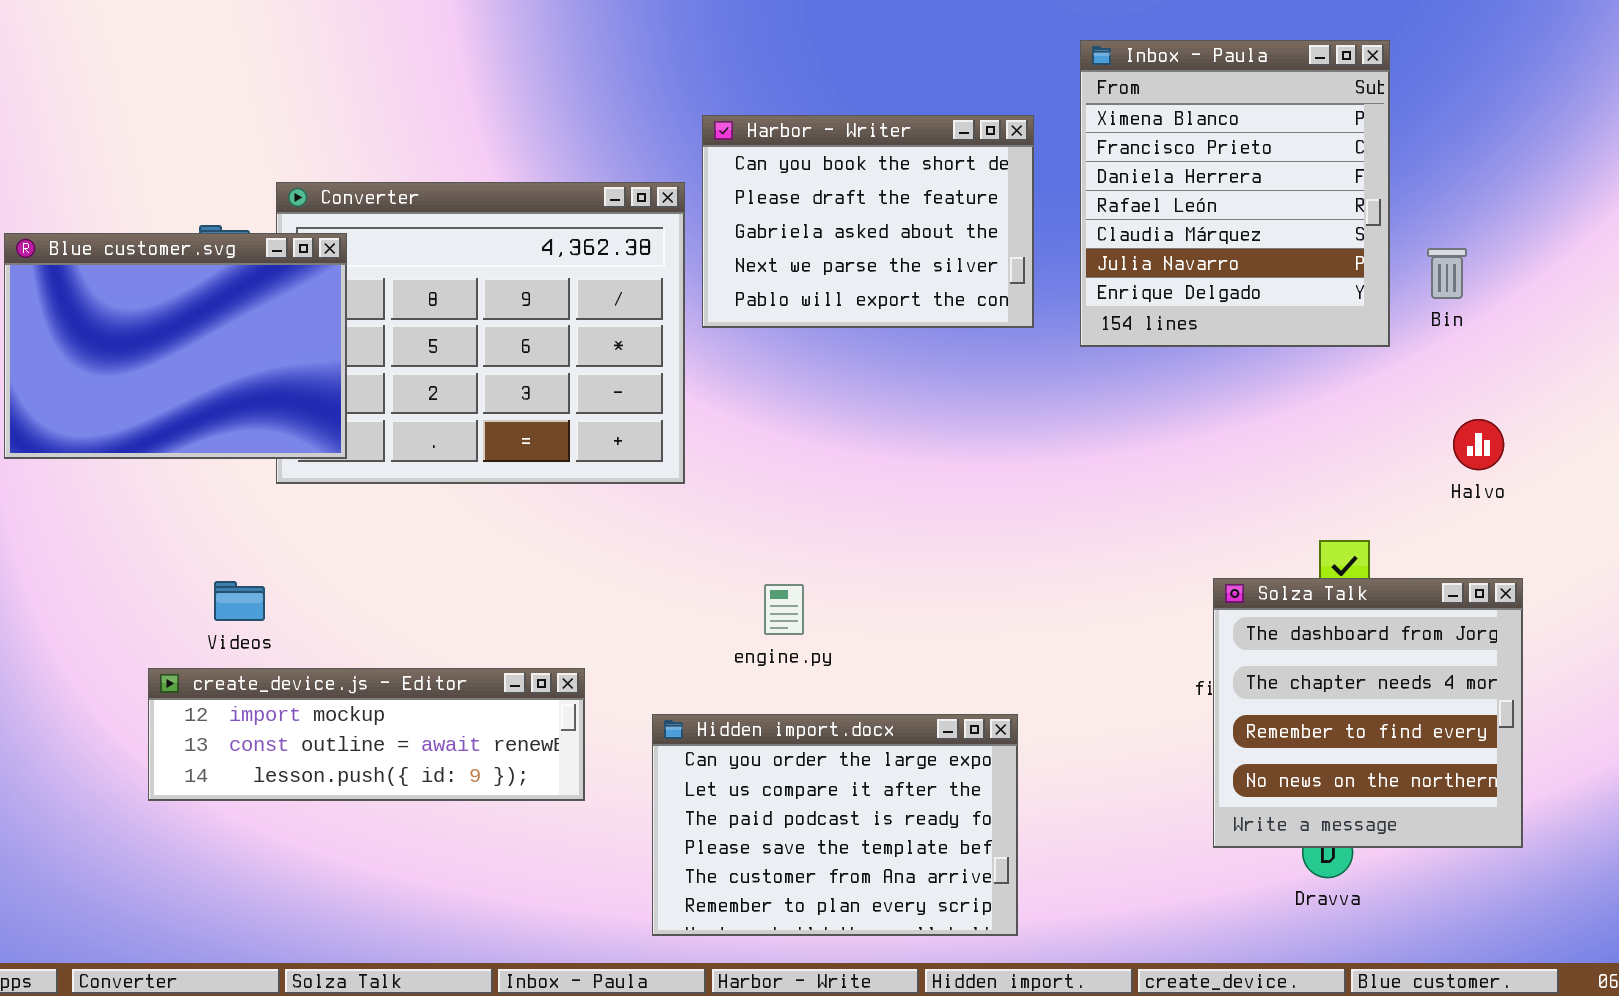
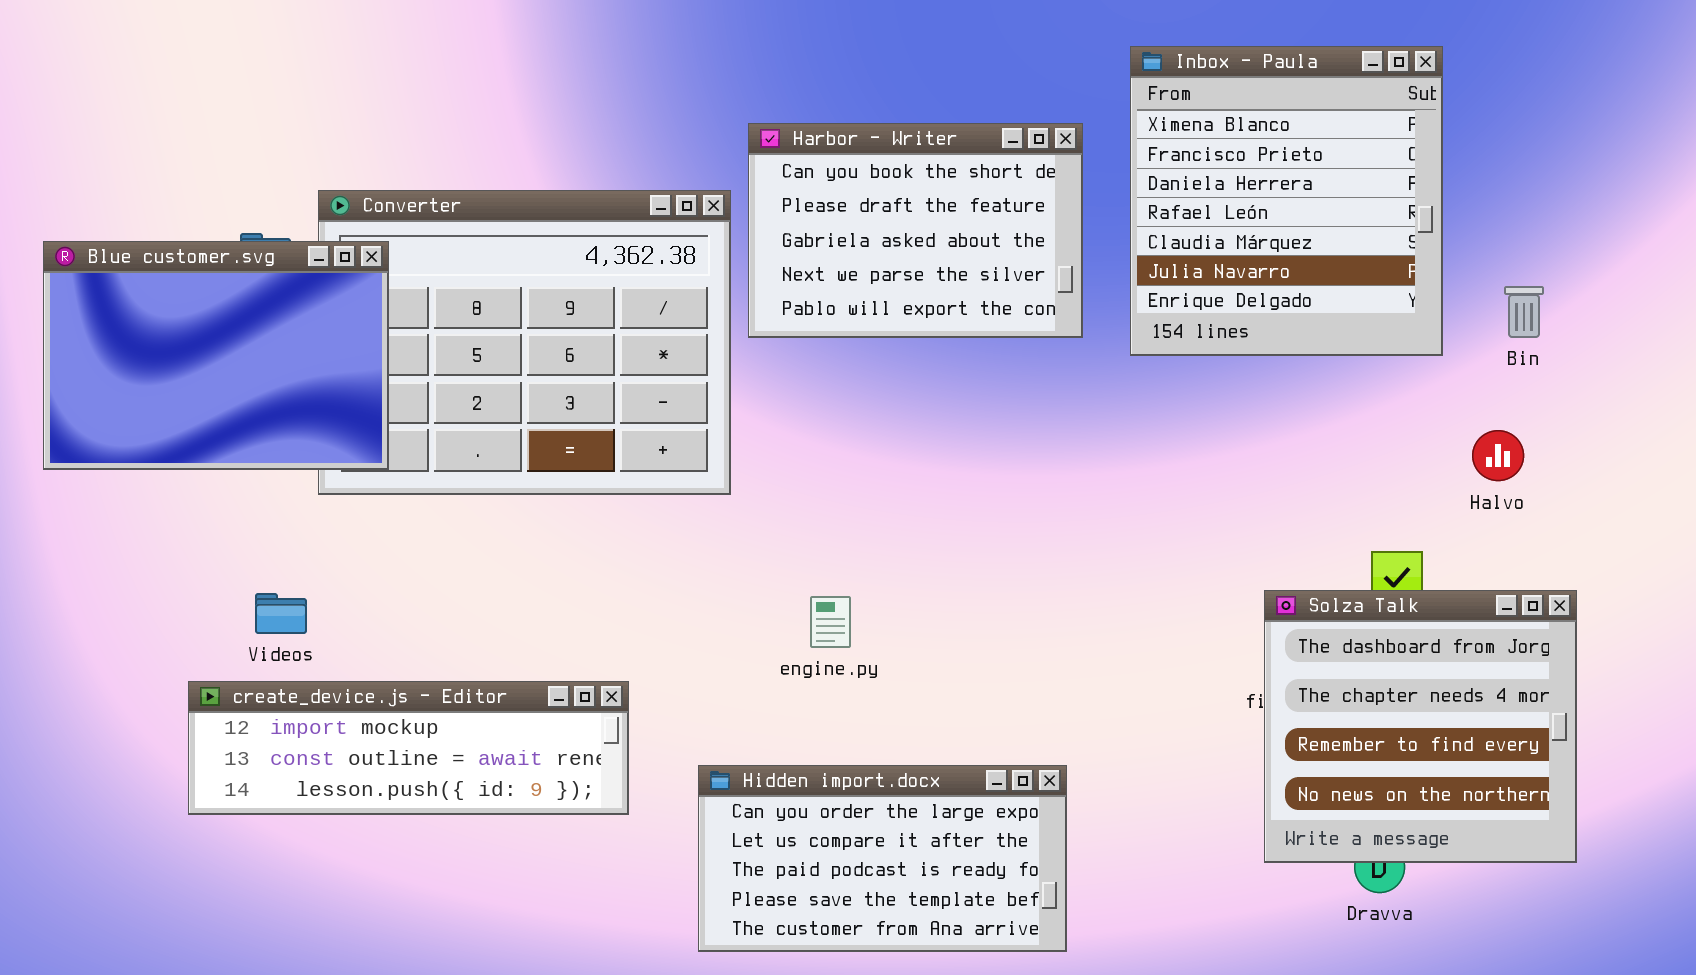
Bin: [1427,248,1467,299] -> [1504,286,1544,338], moved
Halvo: [1453,419,1504,470] -> [1472,430,1524,481], moved
Hidden import.docx: [652,714,1018,936] -> [698,765,1067,952], resized

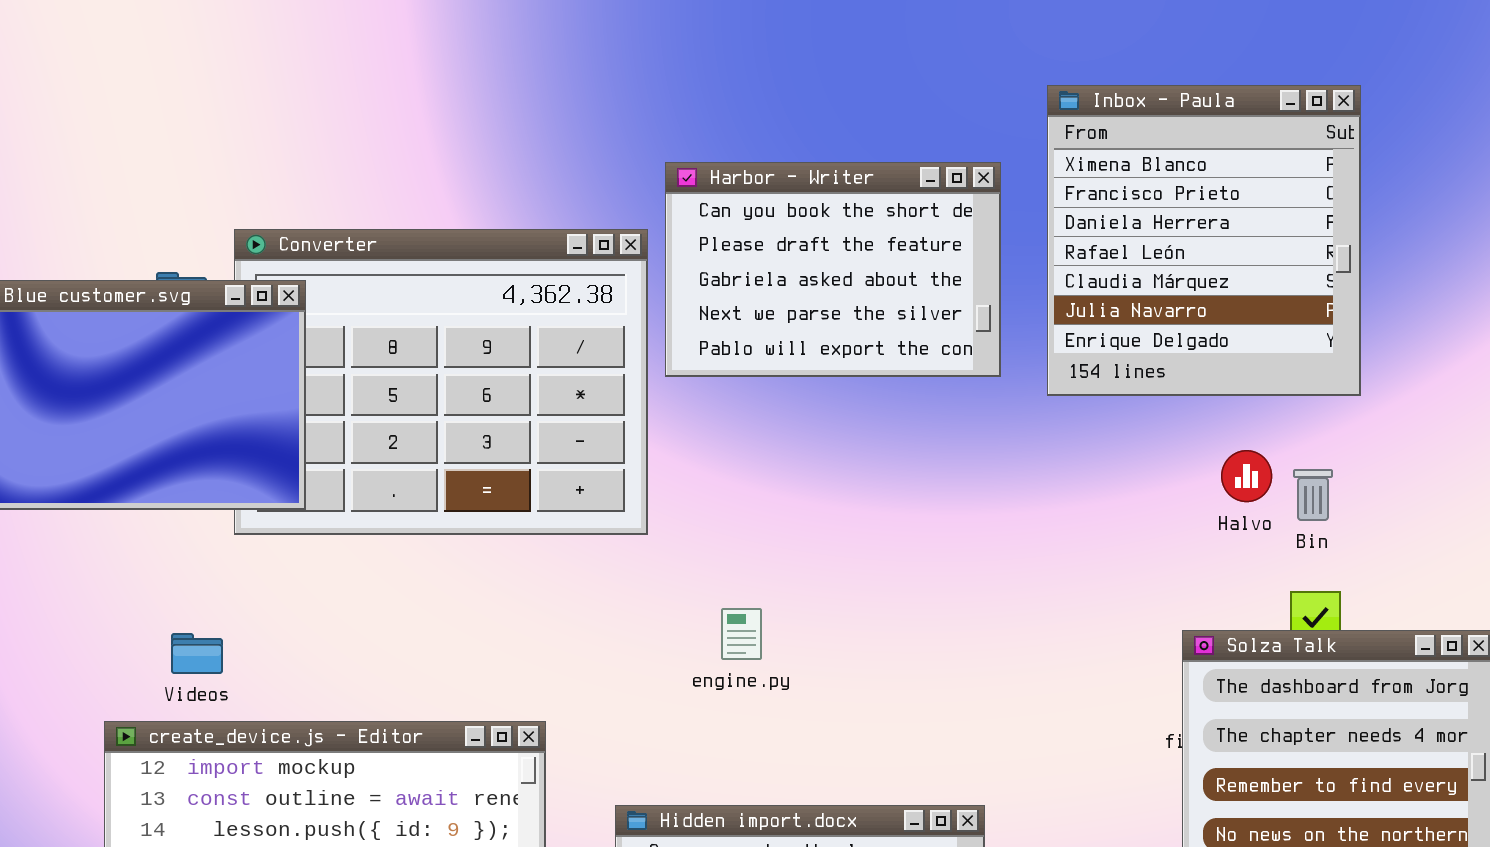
Bin: [1504,286,1544,338] -> [1293,469,1333,521], moved
Halvo: [1472,430,1524,481] -> [1221,450,1272,502], moved
engine.py: [810,596,851,648] -> [721,608,762,660], moved

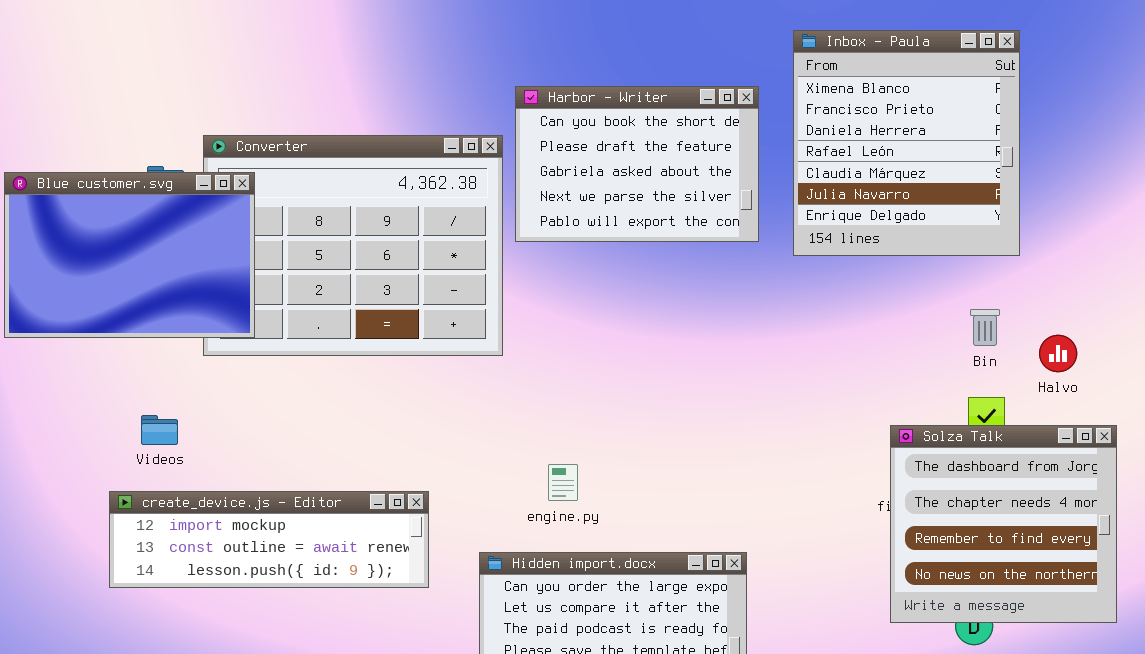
Halvo: [1221,450,1272,502] -> [1039,335,1077,372], moved
engine.py: [721,608,762,660] -> [548,464,578,501], moved
Videos: [171,633,223,674] -> [141,415,178,445], moved

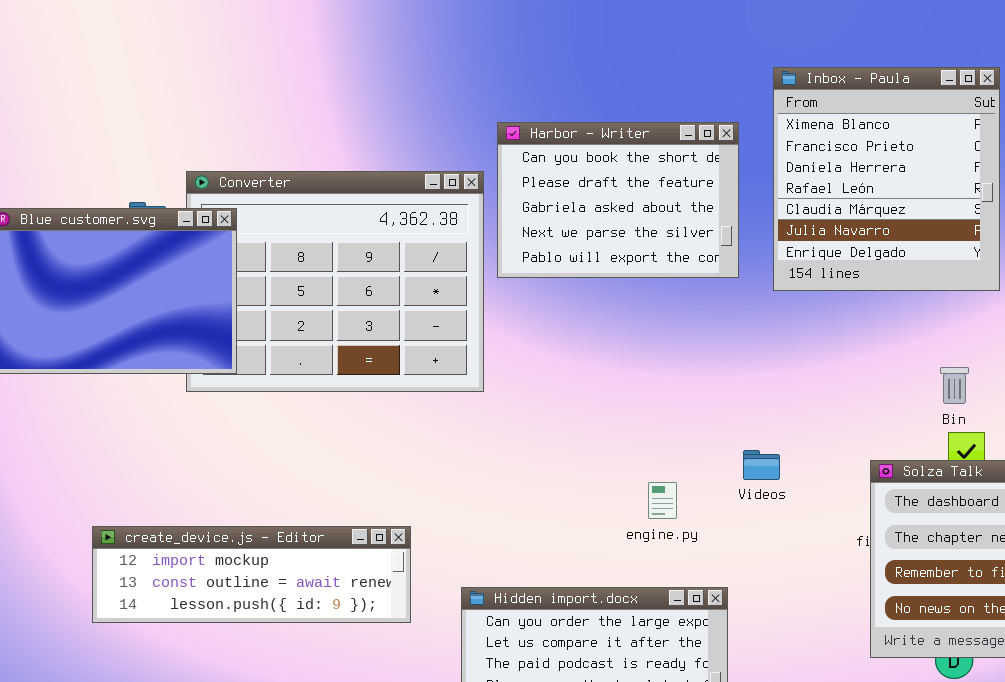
Bin: [970,309,1000,346] -> [940,367,969,404], moved
Videos: [141,415,178,445] -> [743,450,780,480], moved
engine.py: [548,464,578,501] -> [648,482,677,519], moved

